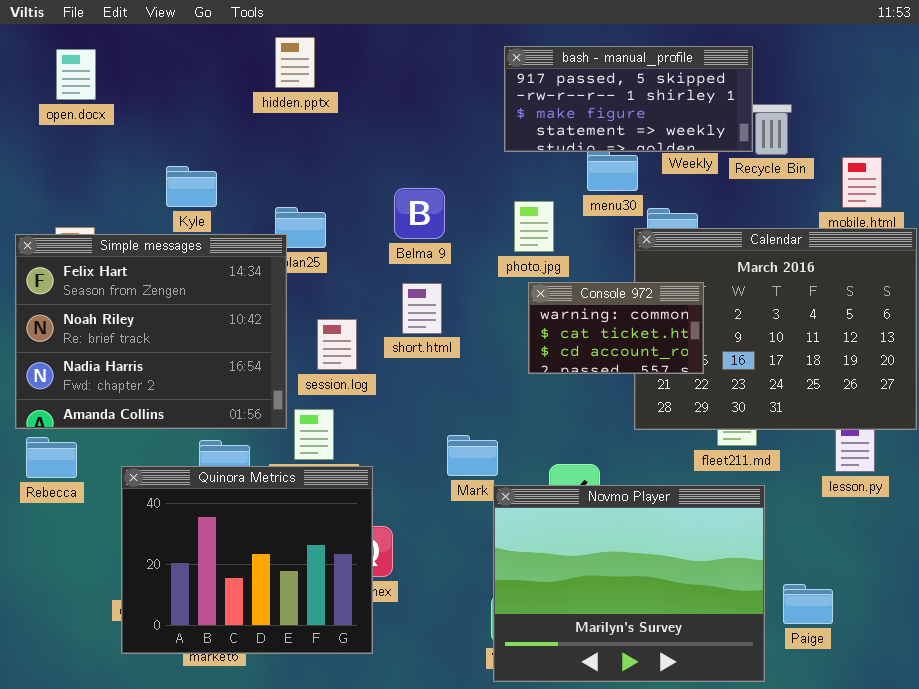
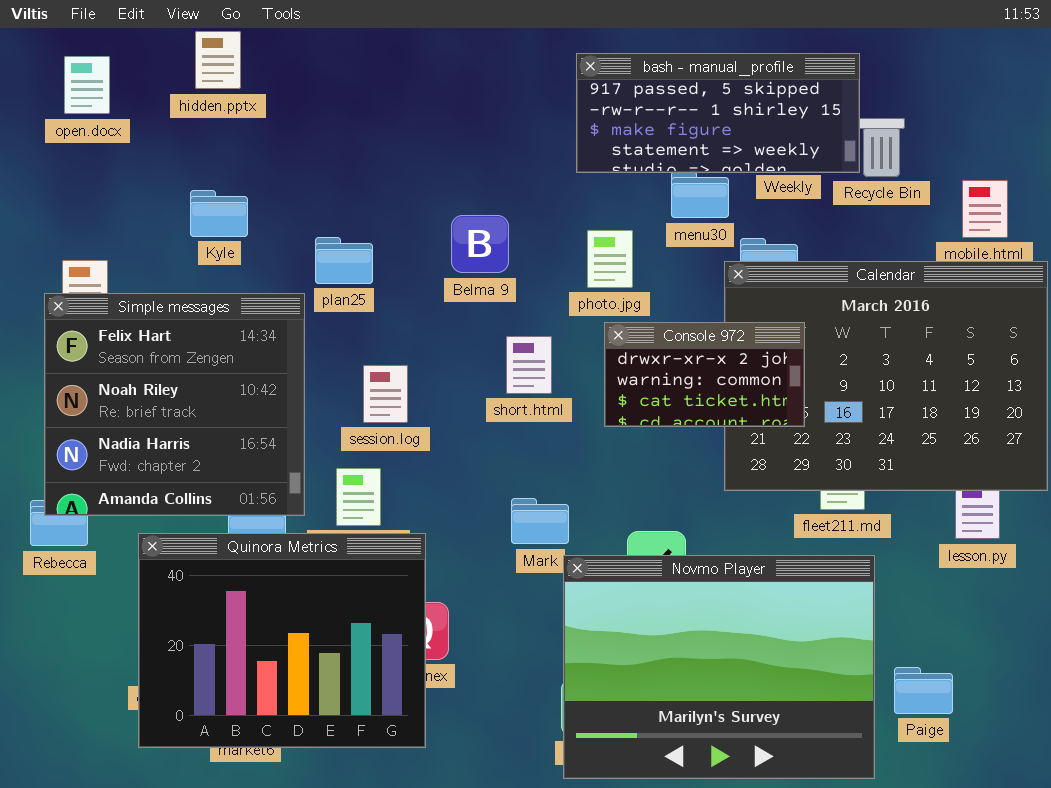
hidden.pptx: [275,37,315,88] -> [195,31,241,89], moved
Simple messages: [15,234,287,429] -> [44,293,305,516], moved, resized
Console 972: [528,282,704,374] -> [604,322,805,427], scrolled up 1 row
short.html: [402,283,442,334] -> [506,336,552,394], moved

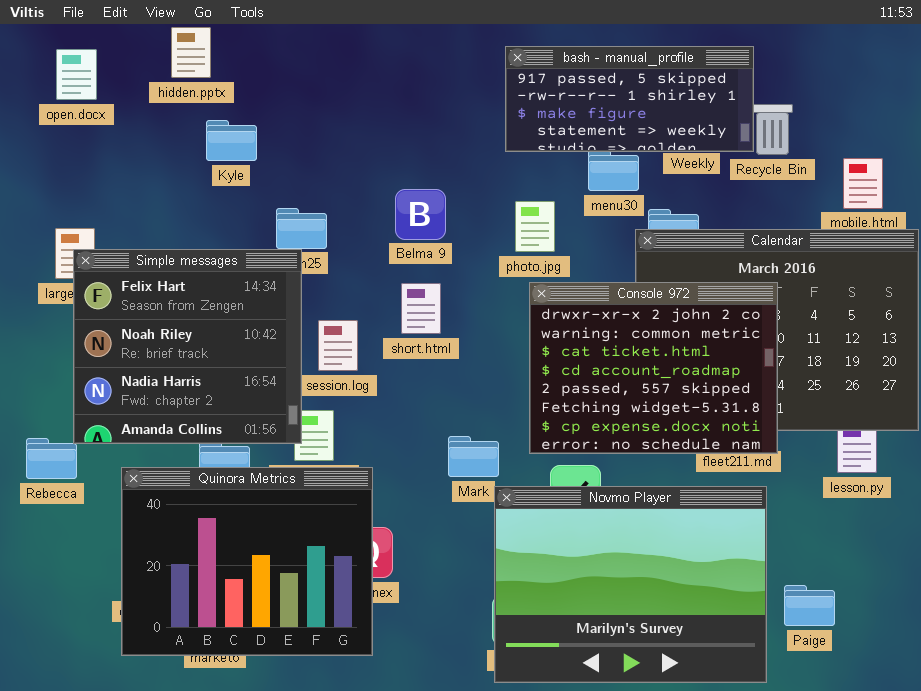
Kyle: [190,190,248,237] -> [206,120,257,161], moved
Simple messages: [44,293,305,516] -> [73,249,302,444], moved
Console 972: [604,322,805,427] -> [529,282,778,454], resized
short.html: [506,336,552,394] -> [401,283,441,334], moved

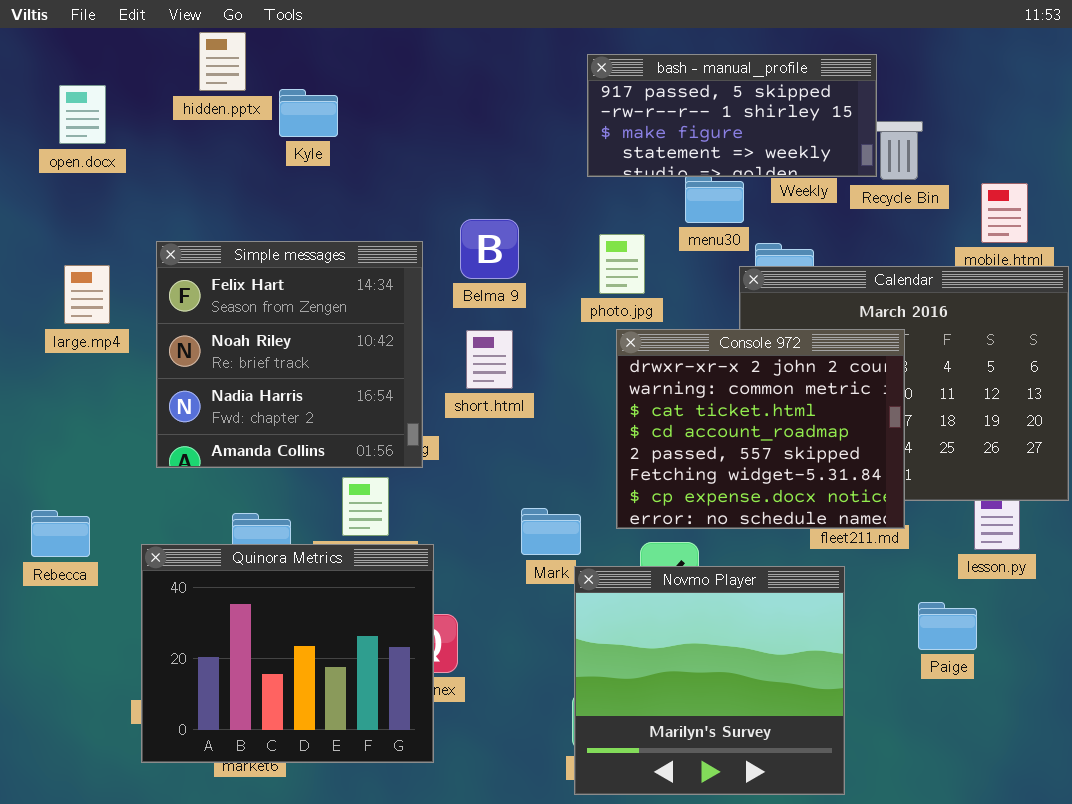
open.docx: [56,49,97,100] -> [59,85,106,144], moved
Kyle: [206,120,257,161] -> [279,89,338,137], moved
Simple messages: [73,249,302,444] -> [156,241,423,468], moved
Novmo Player: [494,486,767,683] -> [574,566,845,795], resized
Paige: [784,585,835,626] -> [918,602,977,650], moved

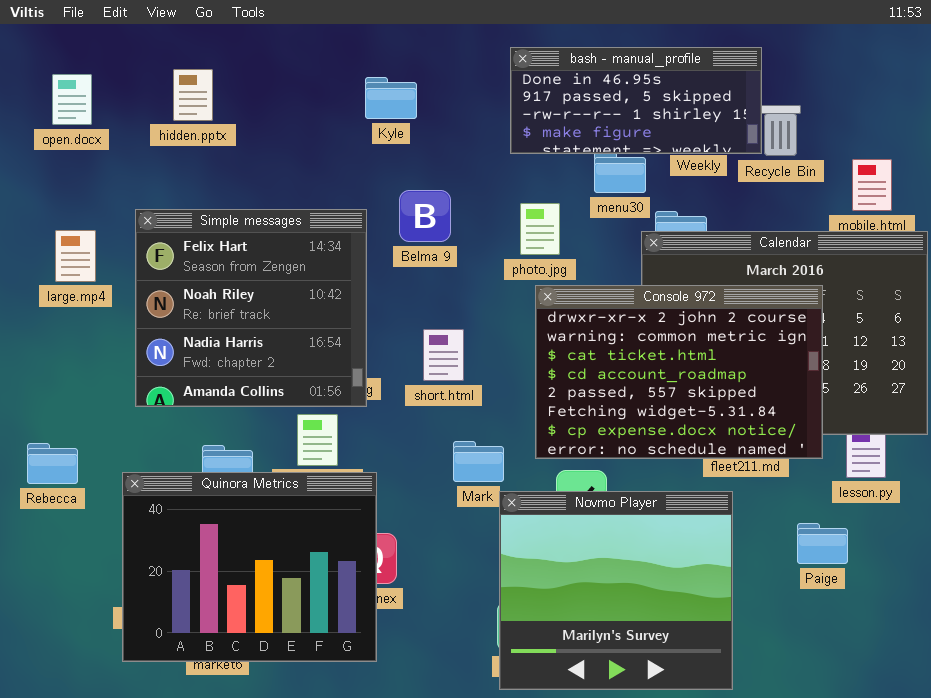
hidden.pptx: [199,32,246,91] -> [173,69,213,121], moved
bash - manual_profile: [587,54,877,177] -> [510,47,762,154], scrolled up 1 row
Kyle: [279,89,338,137] -> [365,77,417,119], moved
Console 972: [616,329,905,529] -> [535,285,823,459], resized
short.html: [466,330,513,389] -> [423,329,464,381], moved

